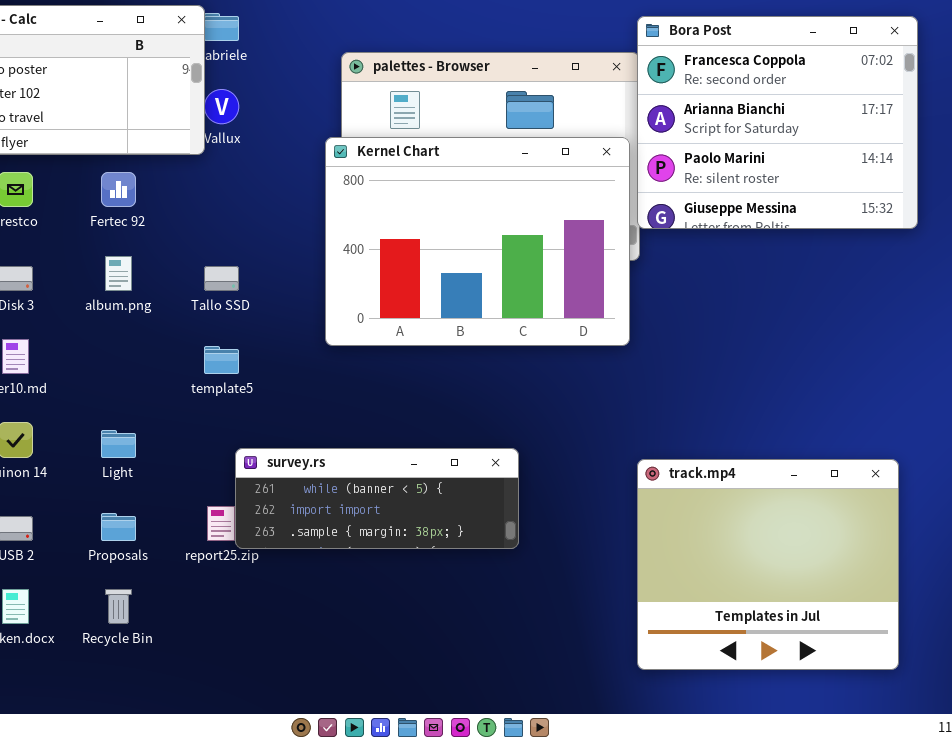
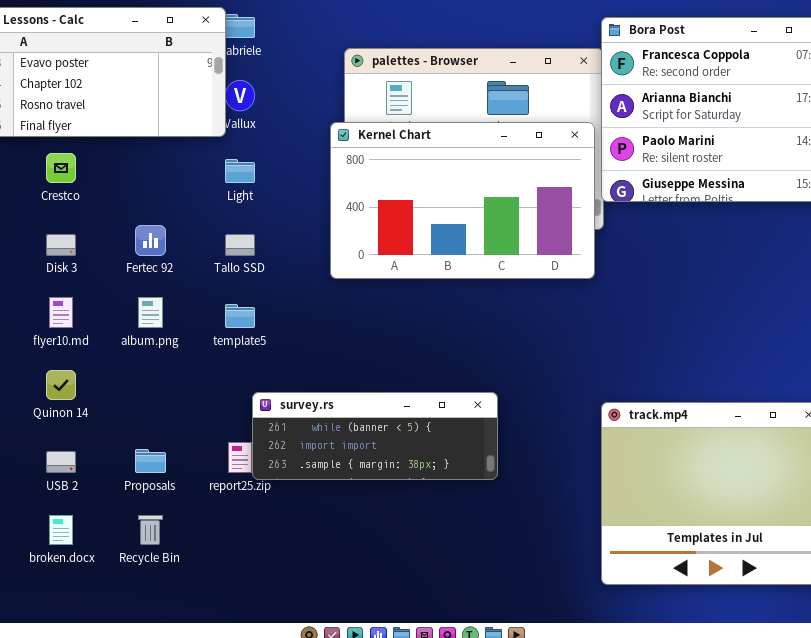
Kernel Chart: [325,137,630,346] -> [330,122,595,279], resized
Fertec 92: [101,172,136,207] -> [135,225,166,256], moved
album.png: [105,256,132,291] -> [138,297,163,328], moved
Light: [101,430,136,458] -> [225,159,255,183], moved

